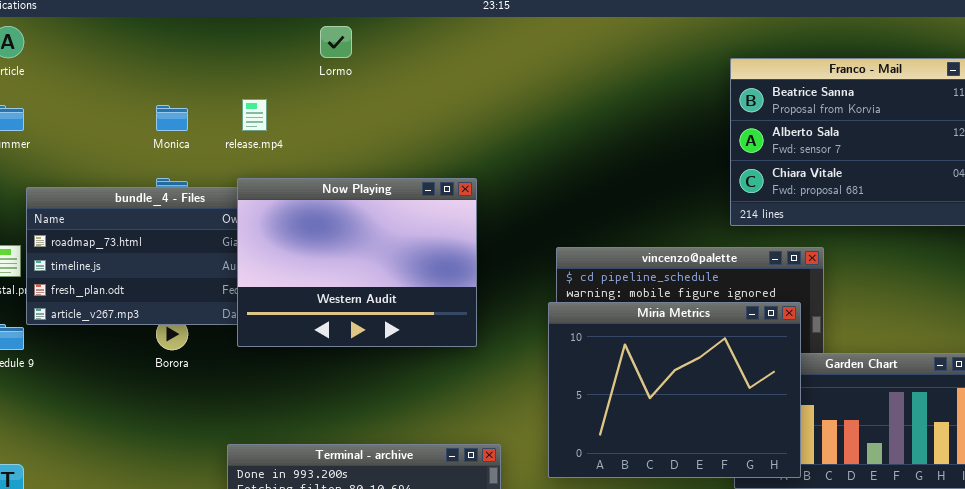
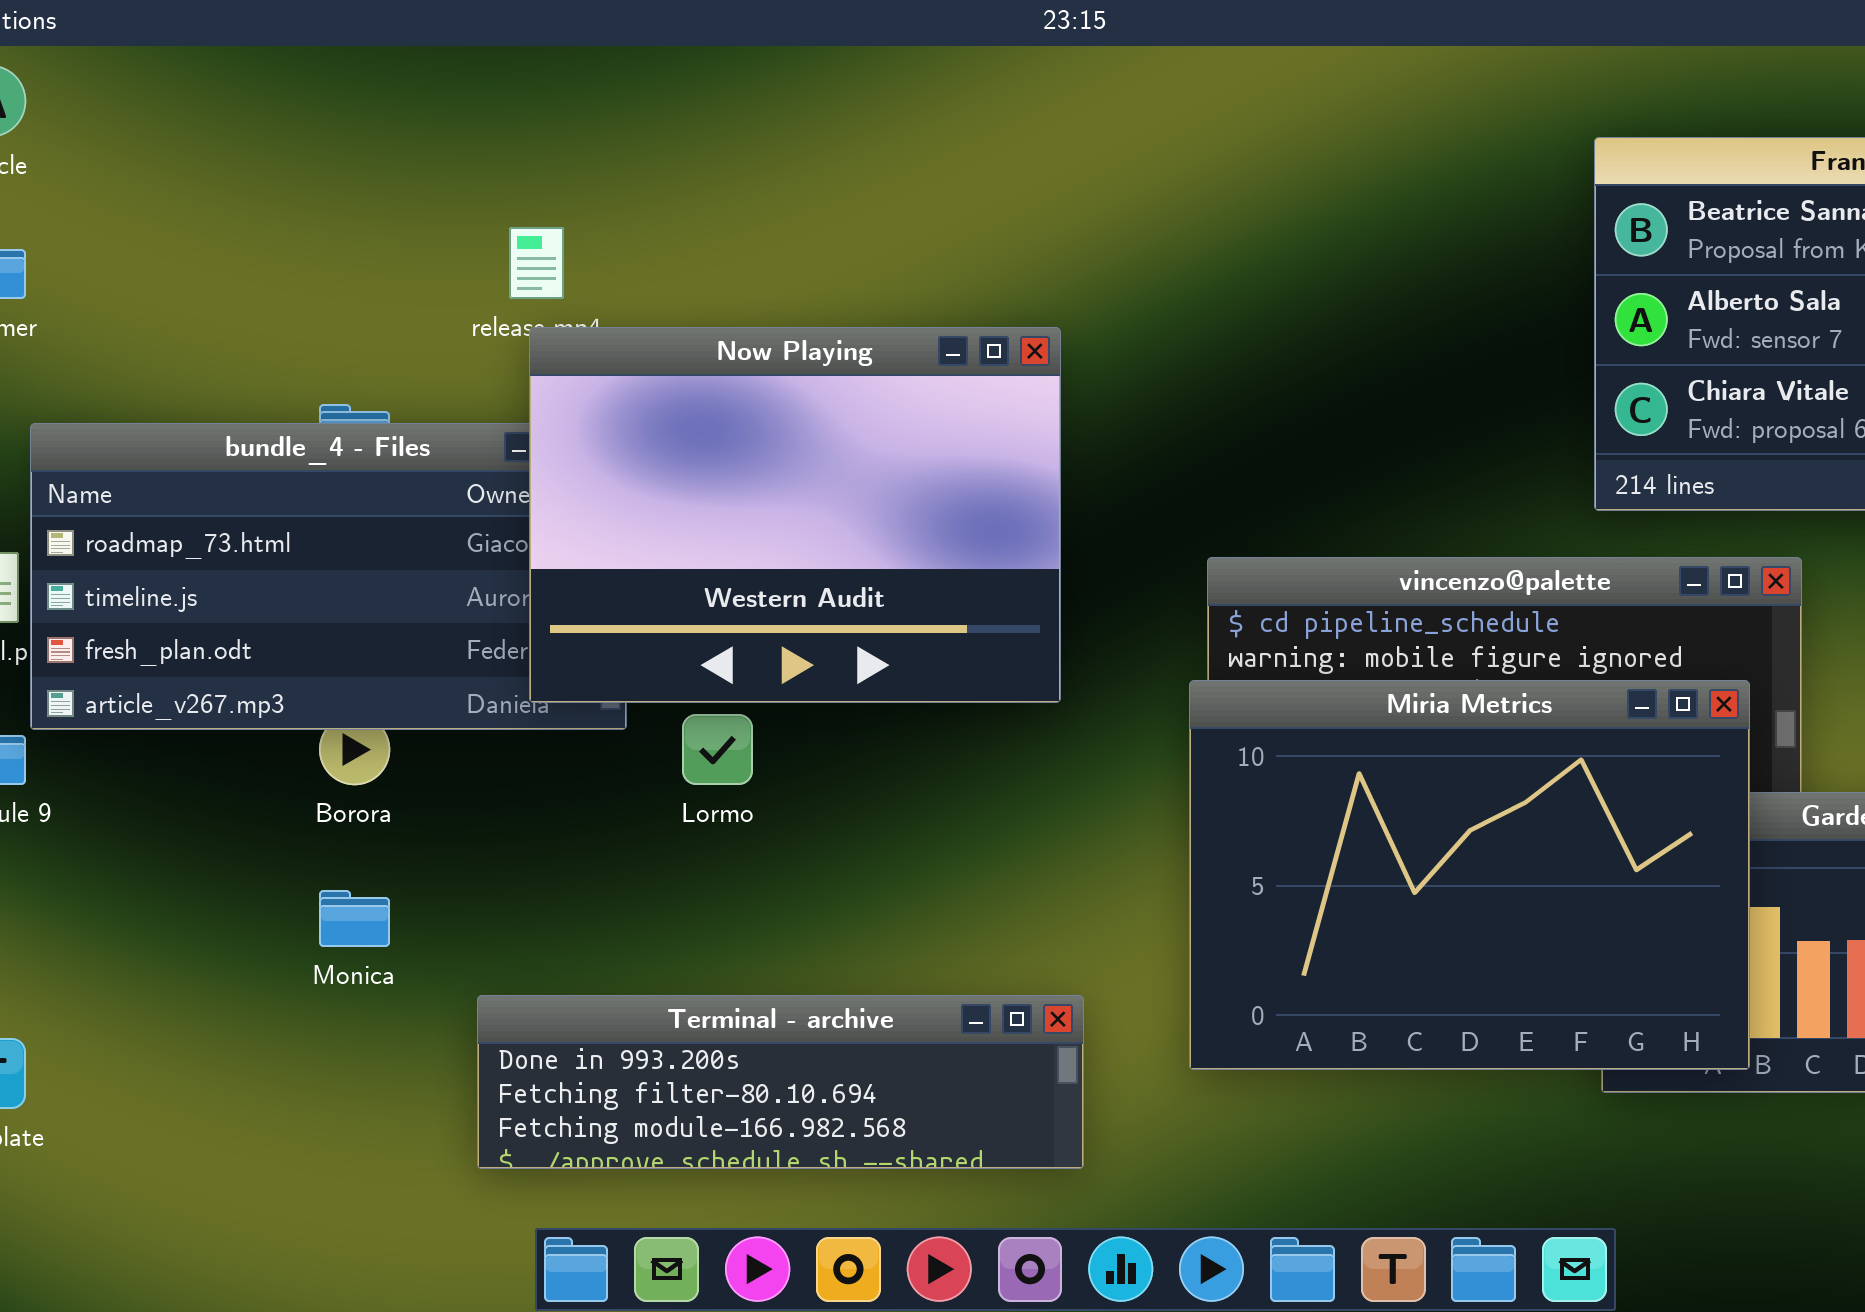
Lormo: [320,26,352,58] -> [682,714,753,785], moved
Monica: [156,105,188,131] -> [319,890,390,947], moved
Now Playing: [237,178,477,347] -> [529,327,1061,703], moved

